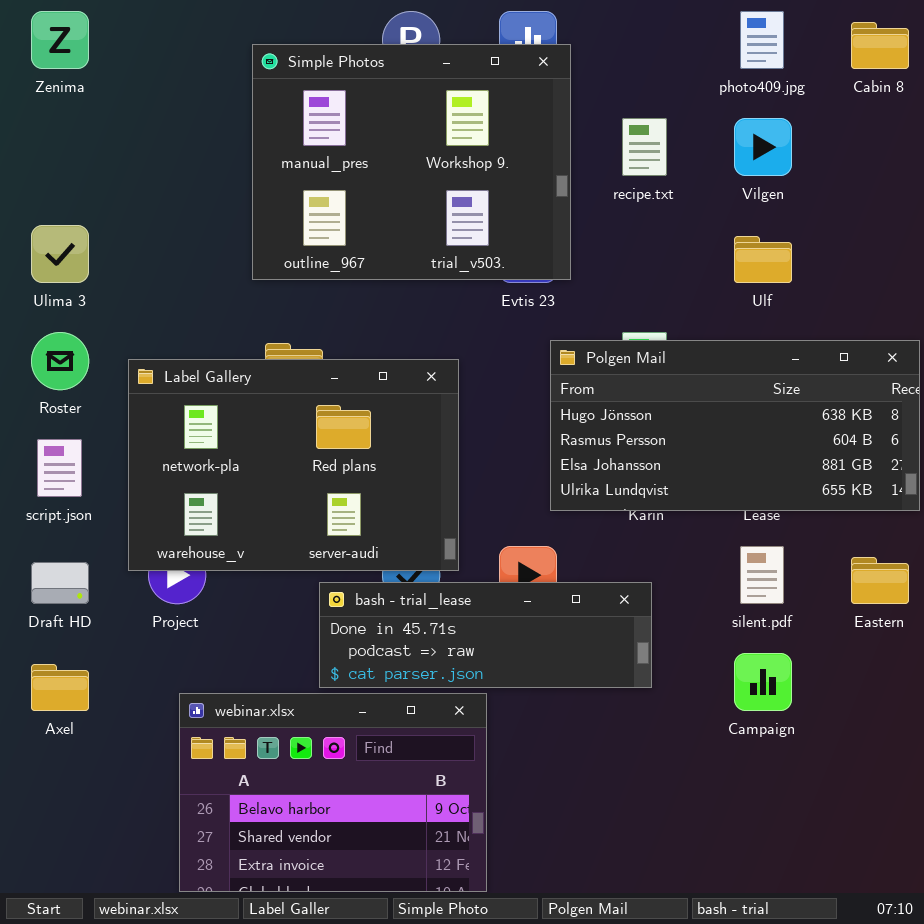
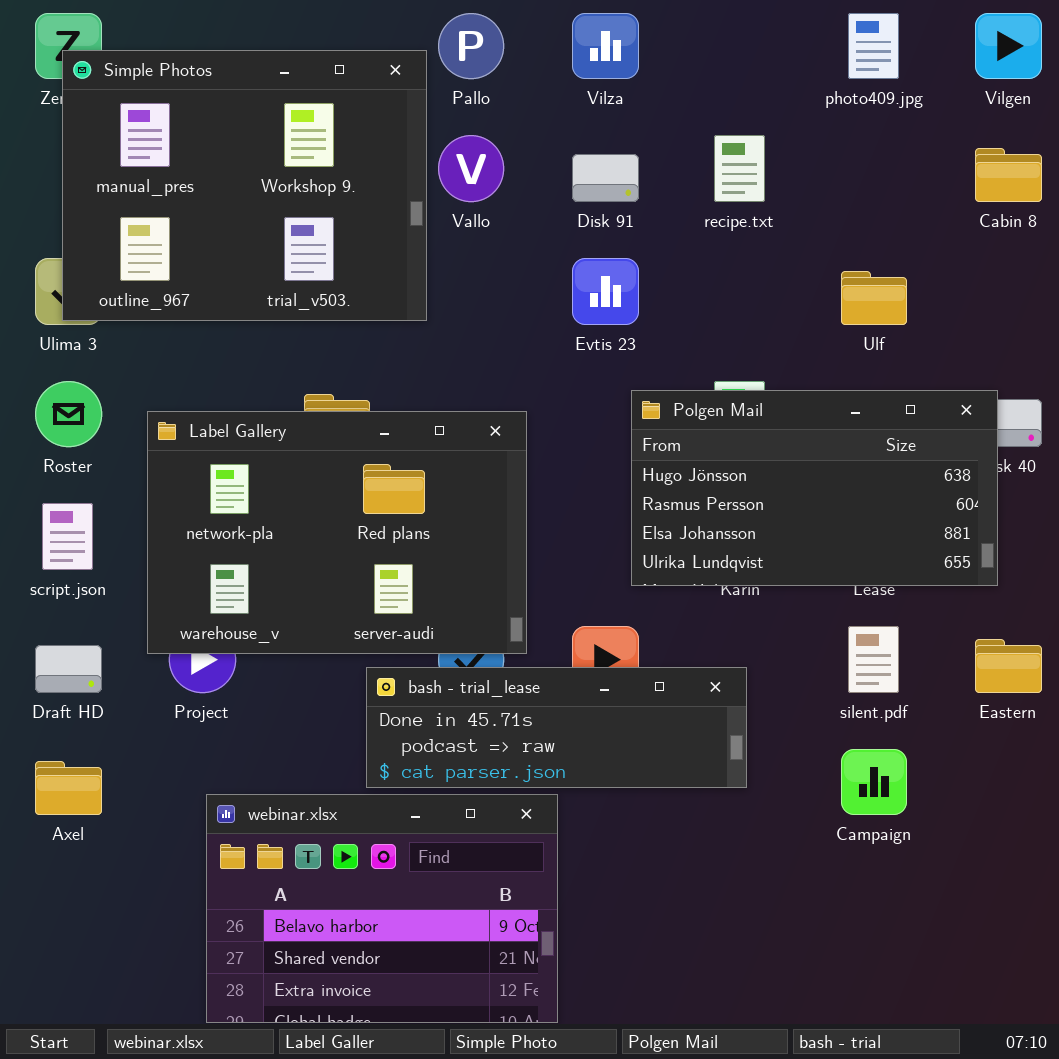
Cabin 8: [851,22,909,69] -> [975,148,1042,202], moved
Simple Photos: [252,44,571,280] -> [62,50,427,321], moved
Vilgen: [734,118,792,176] -> [975,13,1042,79], moved
Polgen Mail: [550,340,920,511] -> [631,390,998,586], resized

